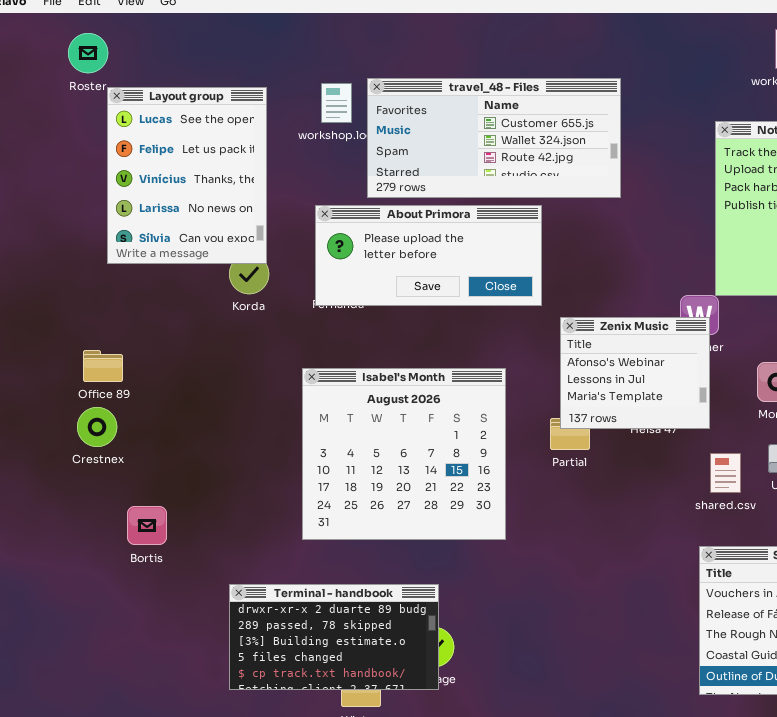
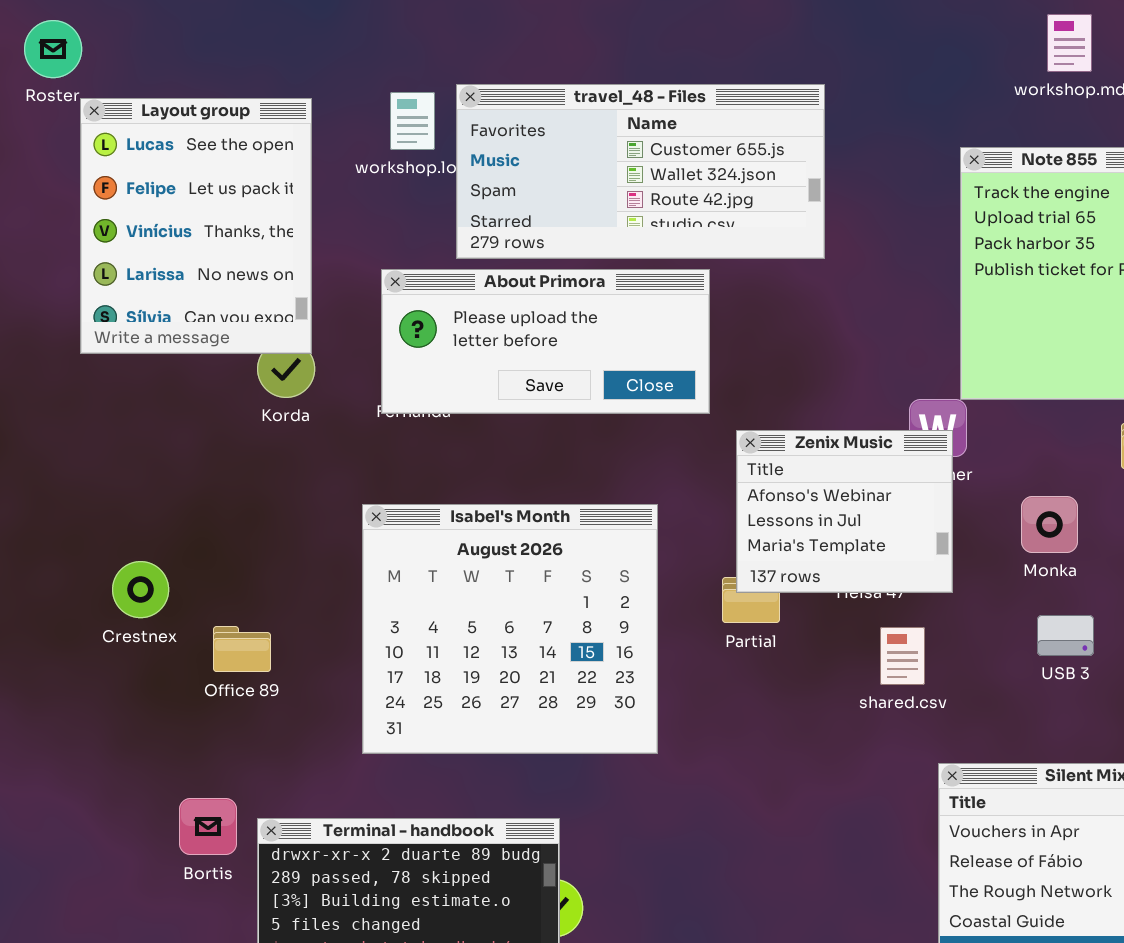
Office 89: [83,350,123,382] -> [213,626,271,672], moved
Crestnex: [77,407,117,447] -> [112,561,169,618], moved
shared.csv: [710,453,741,493] -> [880,627,925,685], moved
Bortis: [127,506,167,545] -> [179,798,237,855], moved

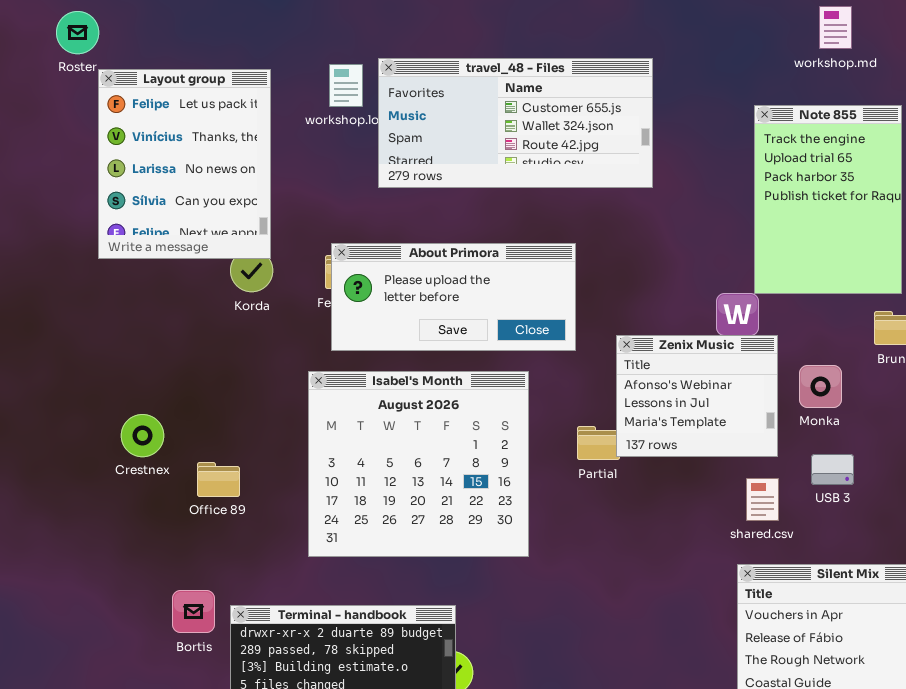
Layout group: [80,98,312,354] -> [98,69,271,259], scrolled down 1 row
About Primora: [381,269,710,414] -> [331,243,576,351], moved
Zenix Music: [736,430,953,593] -> [616,335,778,457], moved
shared.csv: [880,627,925,685] -> [746,478,779,521], moved

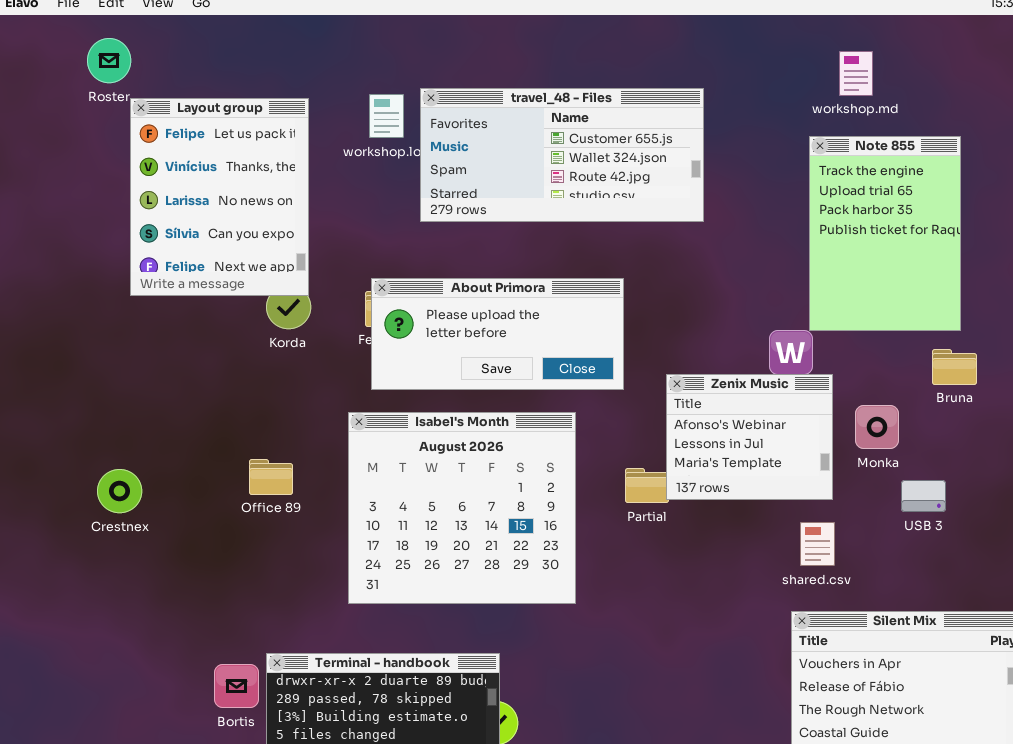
workshop.md: [819,6,852,49] -> [839,51,873,96], moved
Crestnex: [121,414,164,457] -> [97,469,142,513], moved
USB 3: [811,454,854,485] -> [901,480,946,512], moved
Office 89: [197,462,240,497] -> [249,459,293,495], moved
Bortis: [172,590,215,633] -> [214,664,259,708], moved

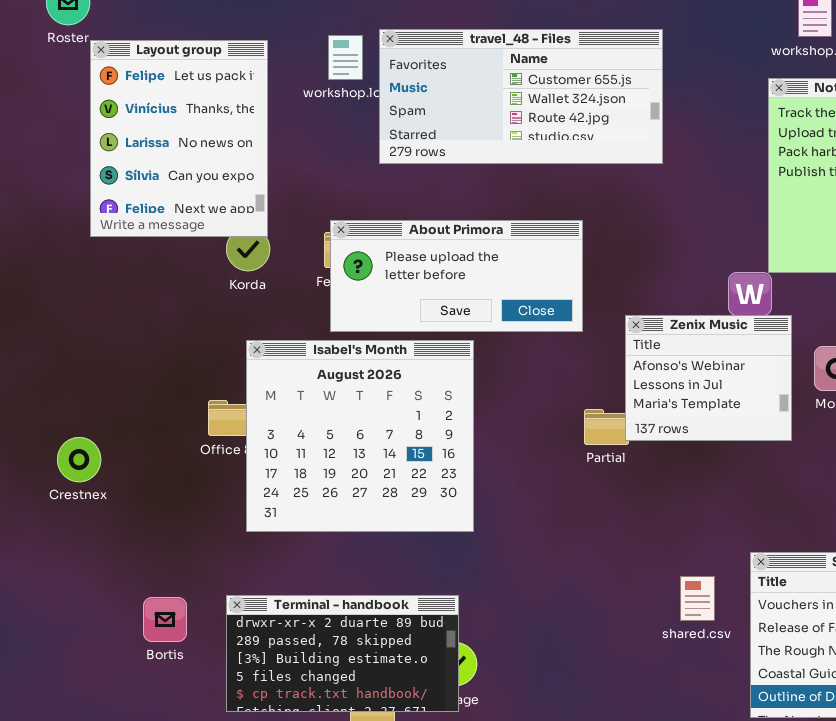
Isabel's Month: [348,412,576,604] -> [246,340,474,532], moved
Crestnex: [97,469,142,513] -> [57,437,101,482], moved
shared.csv: [800,522,835,566] -> [680,576,715,621], moved
Bortis: [214,664,259,708] -> [143,597,187,642], moved

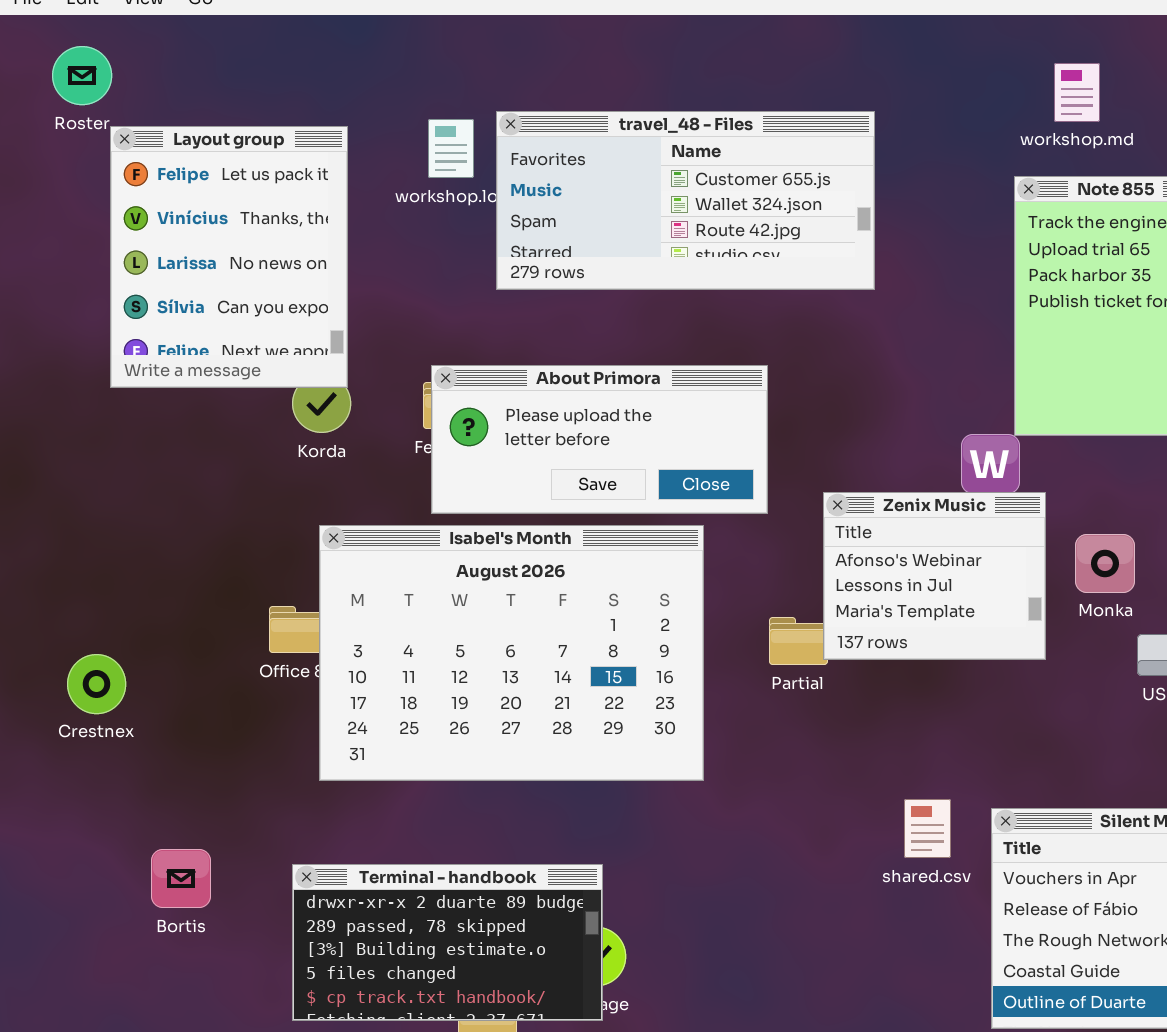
Isabel's Month: [246,340,474,532] -> [319,525,704,781], resized
shared.csv: [680,576,715,621] -> [904,799,951,858], moved
Bortis: [143,597,187,642] -> [151,849,211,908], moved

